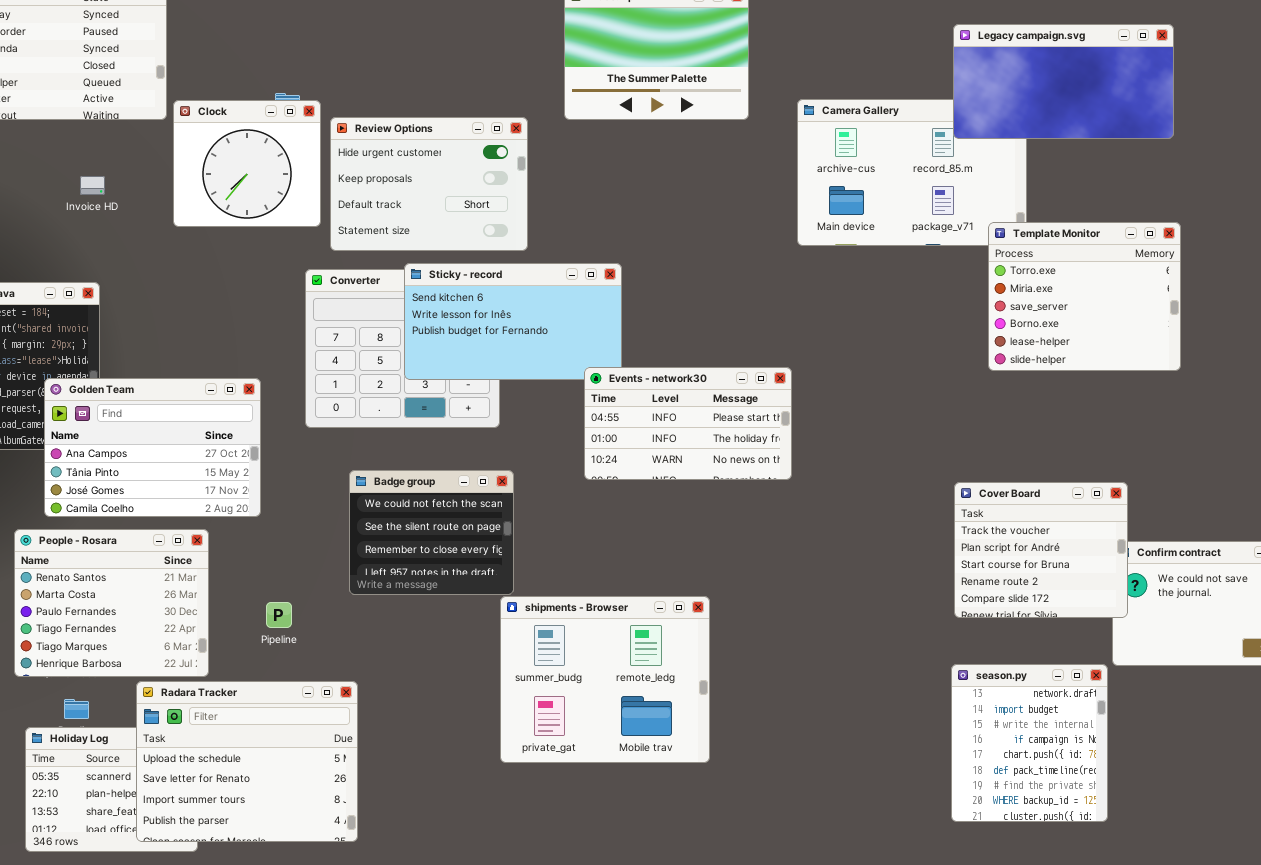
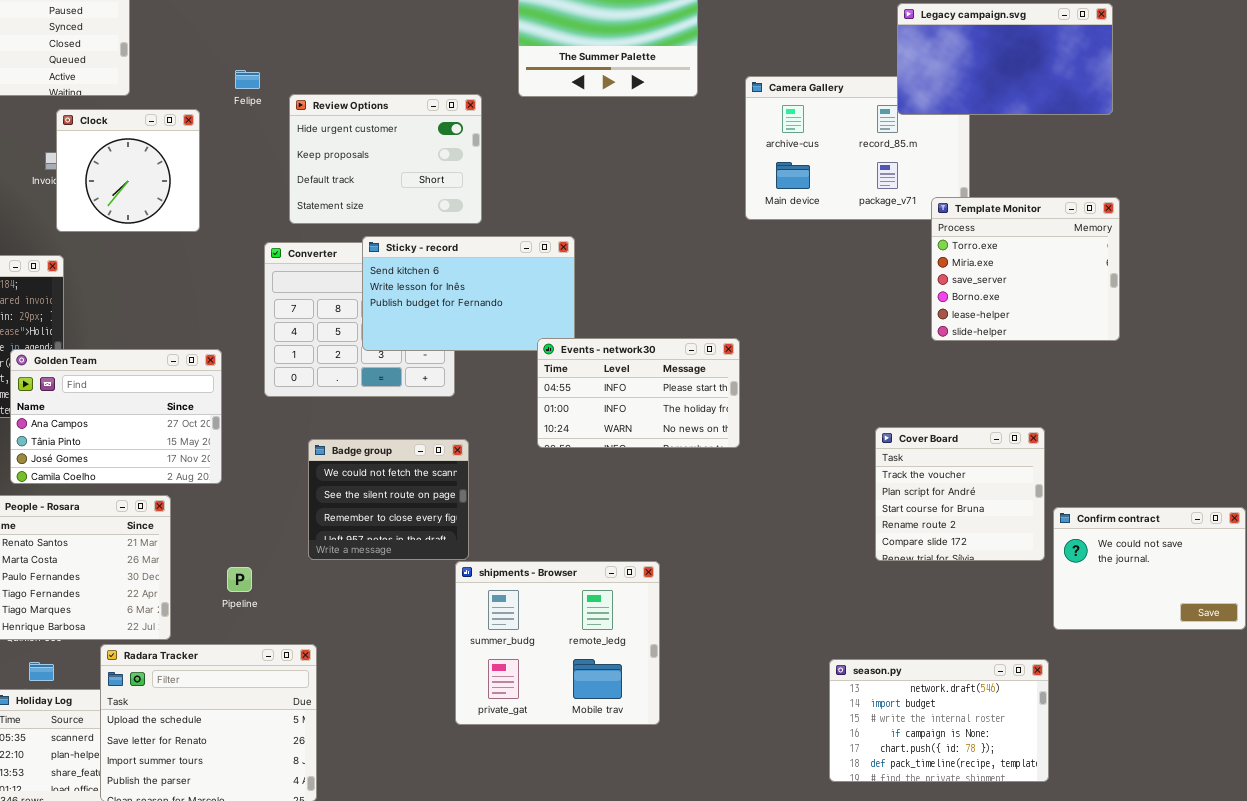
Clock: [173,100,321,227] -> [56,109,200,232], moved
Cover Board: [954,482,1128,618] -> [875,427,1045,561], moved
season.py: [951,664,1108,822] -> [829,659,1049,782], resized

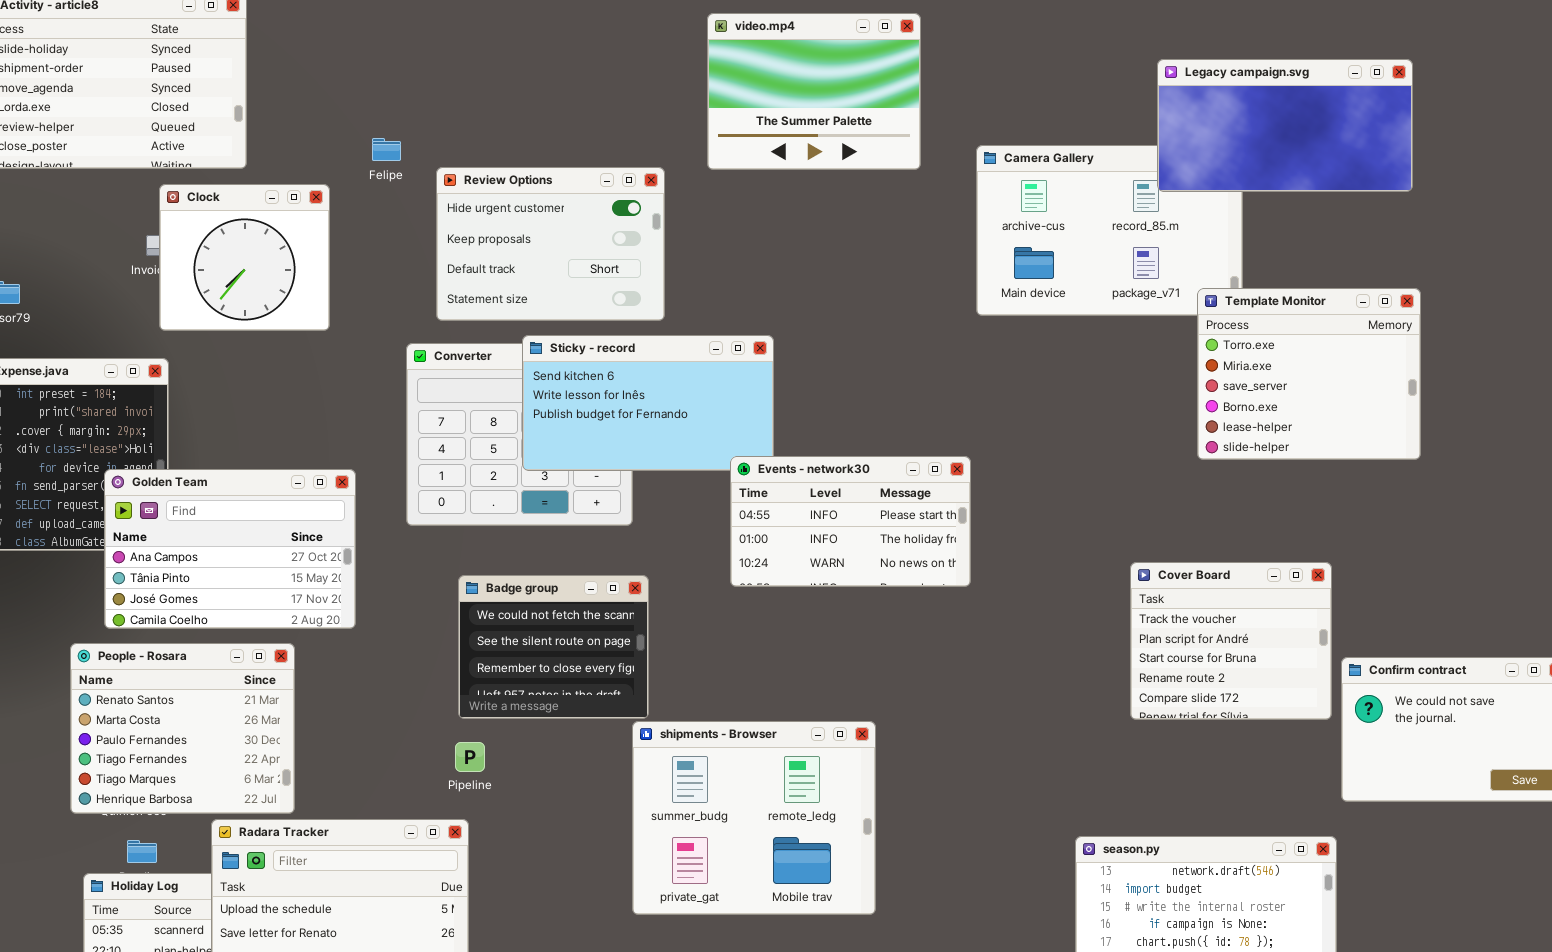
Pipeline: [227,567,252,592] -> [455,742,485,772], moved

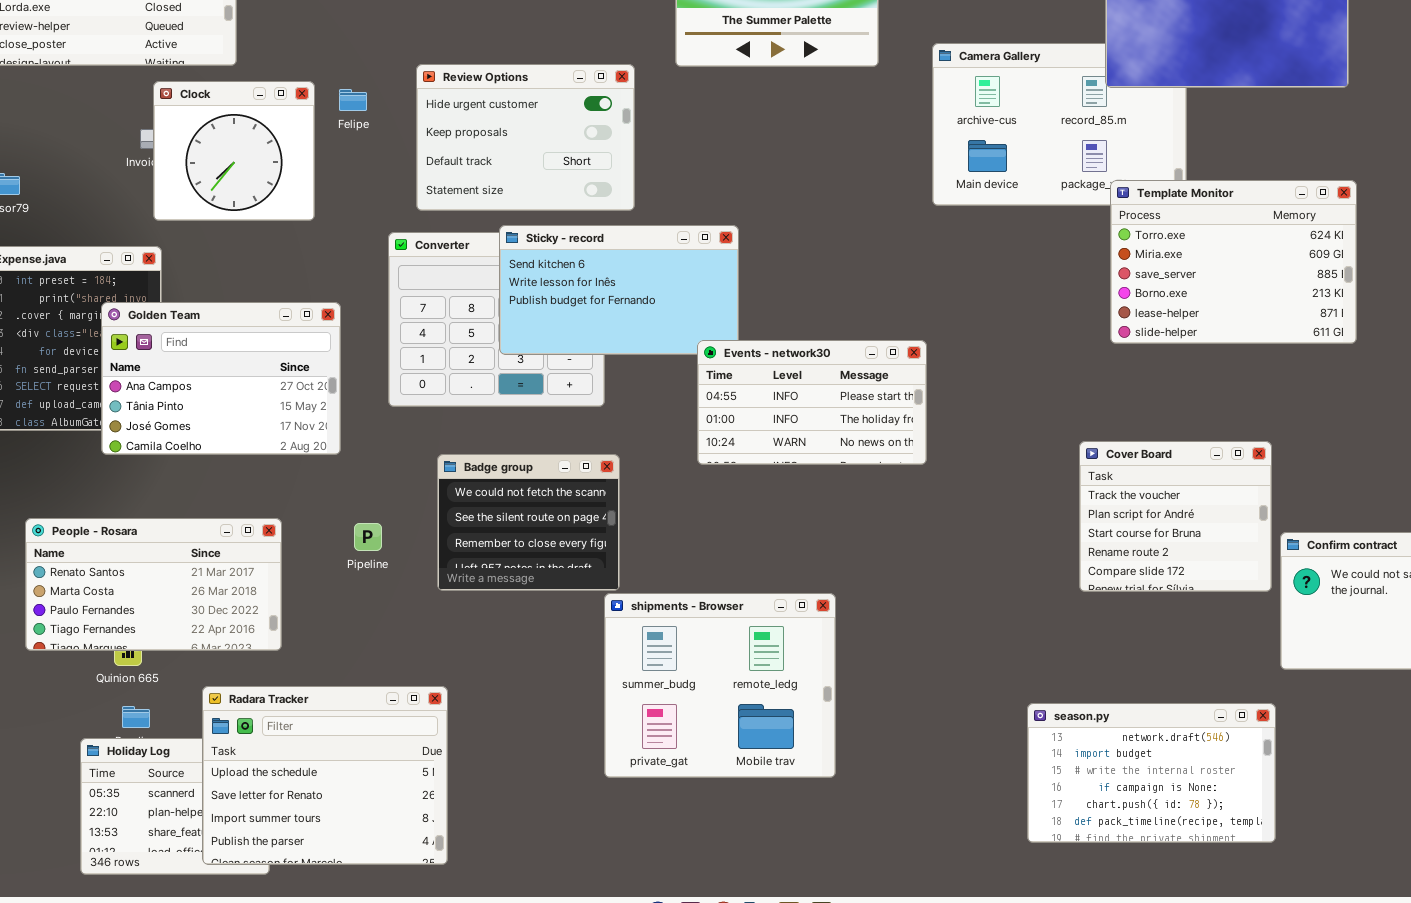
Felipe: [372,138,401,161] -> [339,89,367,111], moved
Template Monitor: [1197,288,1421,460] -> [1110,180,1357,344], resized
Golden Team: [104,469,356,629] -> [101,302,341,455], moved
People - Rosara: [70,643,295,814] -> [25,518,282,651], resized
Pipeline: [455,742,485,772] -> [354,523,382,551], moved

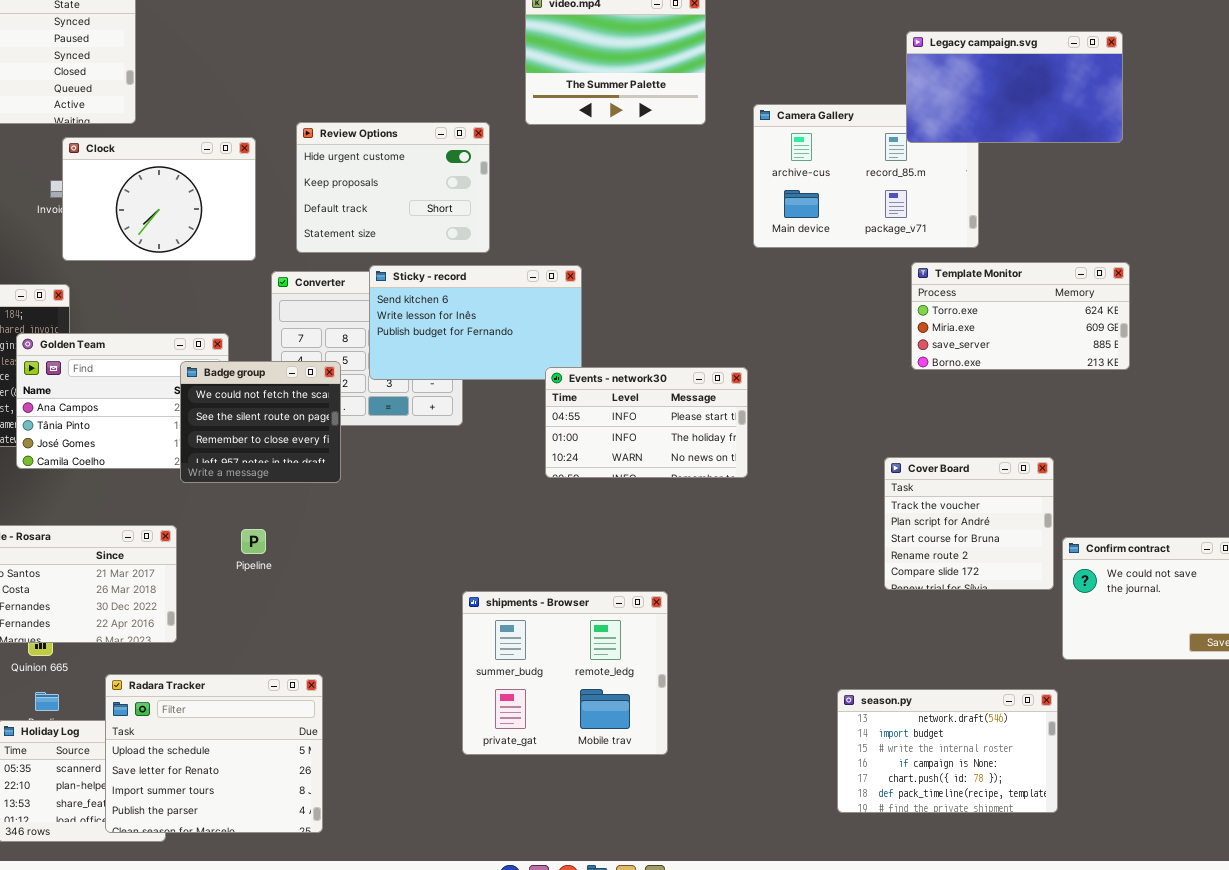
Clock: [153,81,315,221] -> [62,137,256,261], resized
Template Monitor: [1110,180,1357,344] -> [911,262,1130,370], resized
Badge group: [437,454,620,591] -> [180,361,341,483], moved

